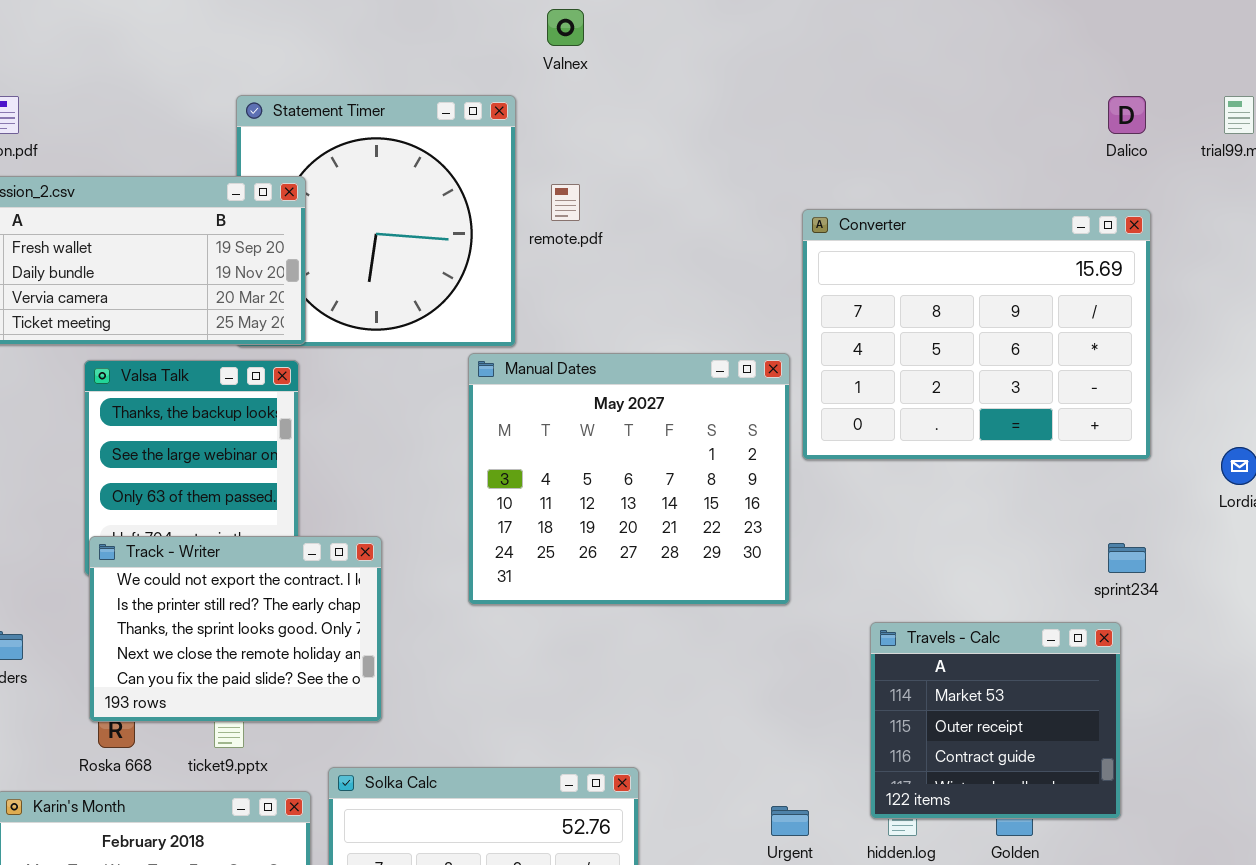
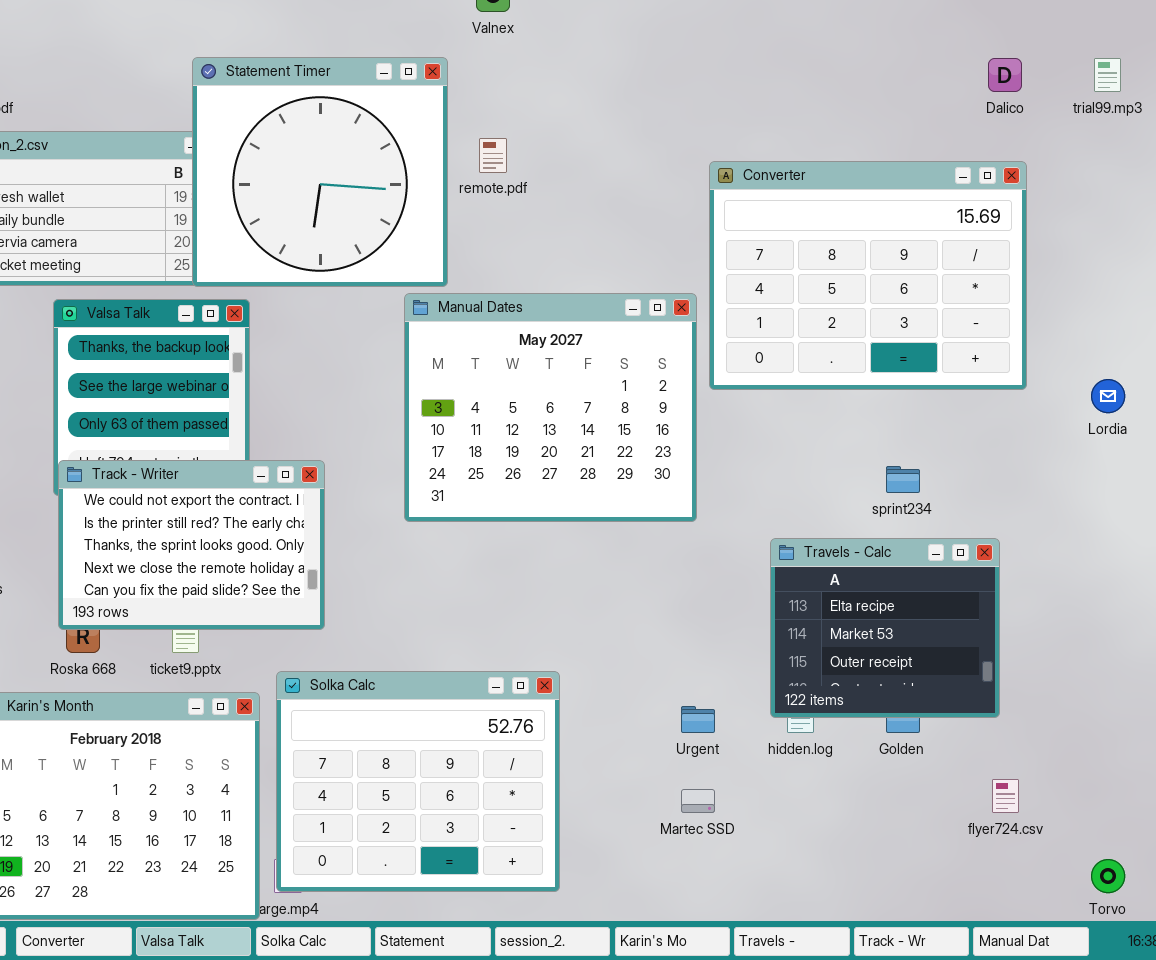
Statement Timer: [236,95,516,347] -> [192,57,448,287], raised
sprint234: [1108,543,1146,573] -> [886,466,920,493], moved
Travels - Calc: [870,622,1121,819] -> [770,538,1000,718], scrolled up 1 row

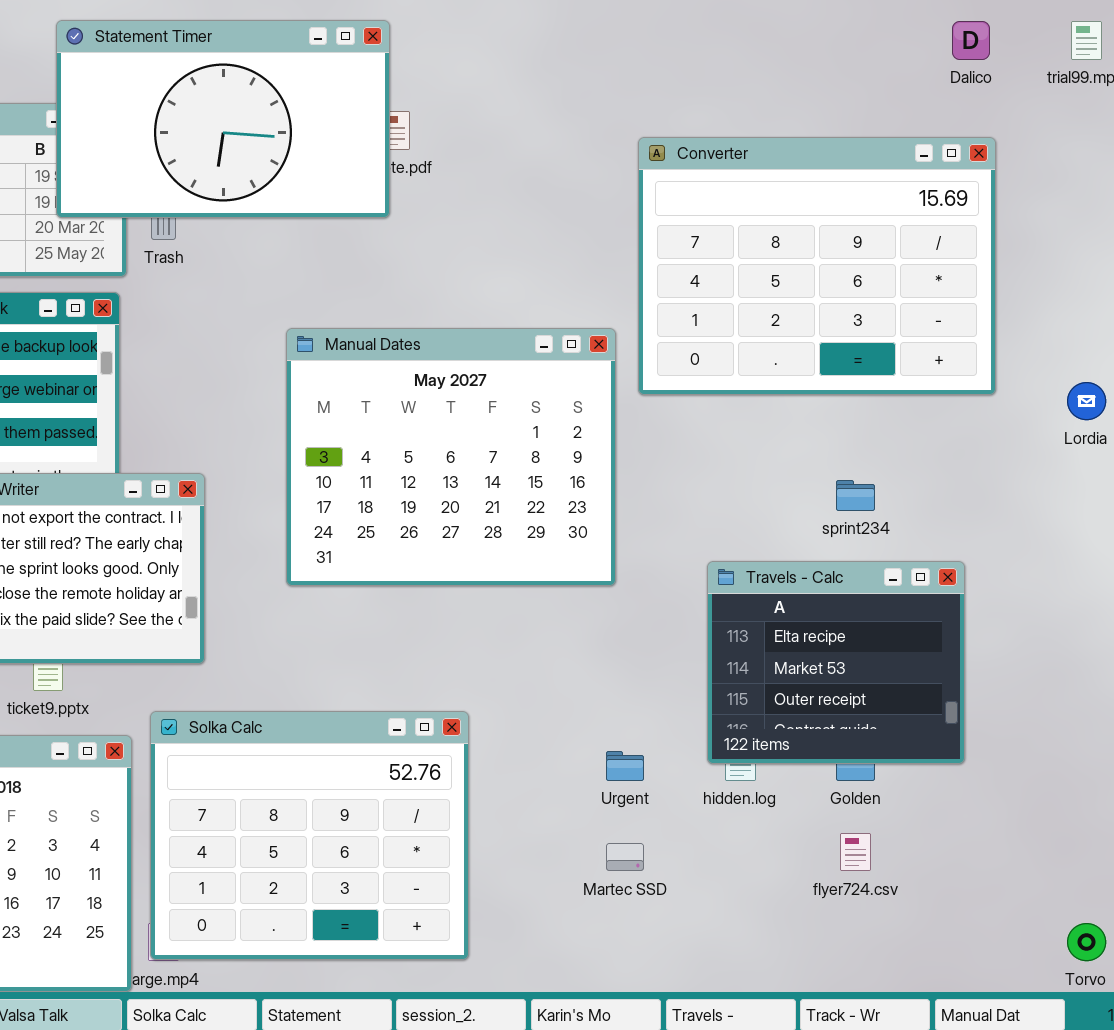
Statement Timer: [192,57,448,287] -> [56,20,390,218], resized
Manual Dates: [404,293,697,522] -> [286,328,616,586], moved
flyer724.csv: [992,779,1019,813] -> [840,833,871,871], moved

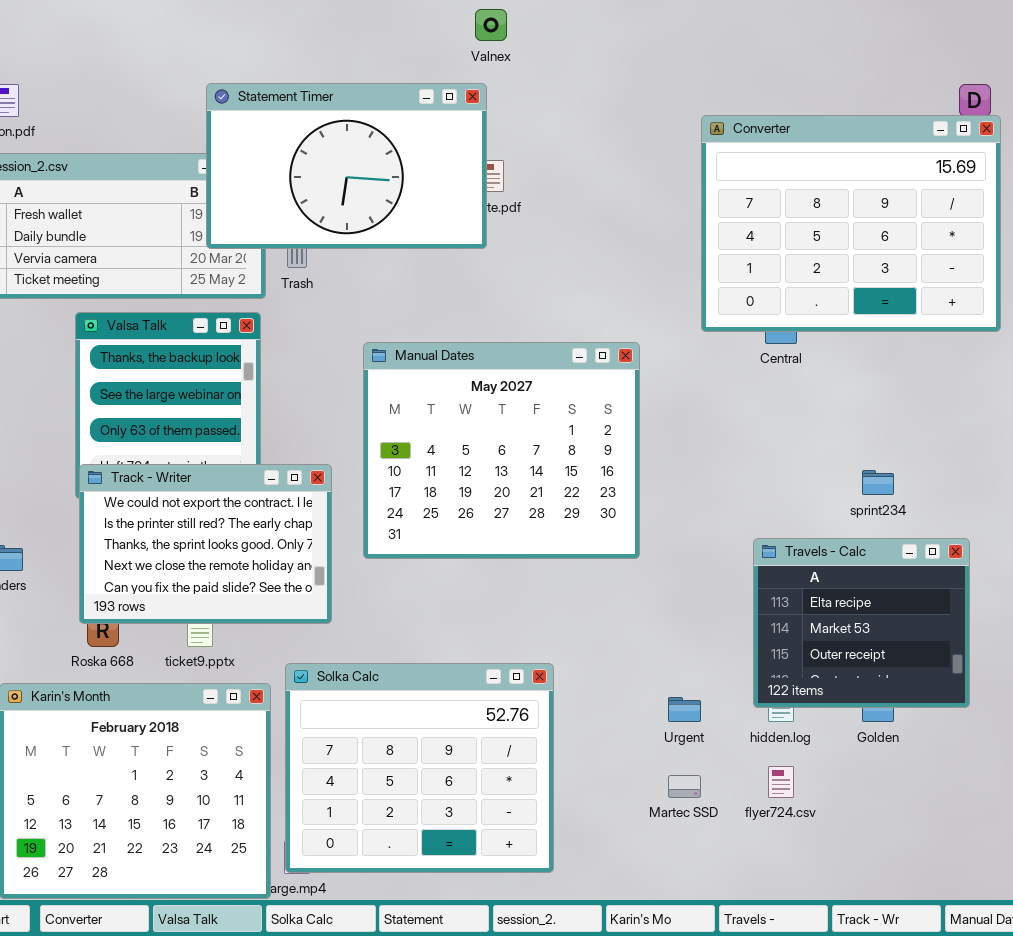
Converter: [638,137,996,395] -> [701,115,1001,332], moved
Manual Dates: [286,328,616,586] -> [363,342,640,559], moved
flyer724.csv: [840,833,871,871] -> [768,766,794,798], moved

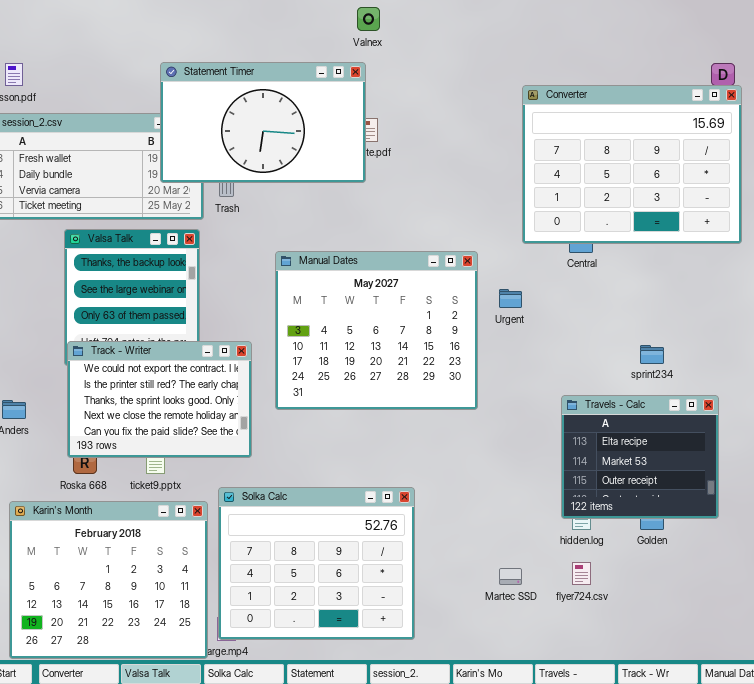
Urgent: [668,697,701,722] -> [499,289,522,308], moved

